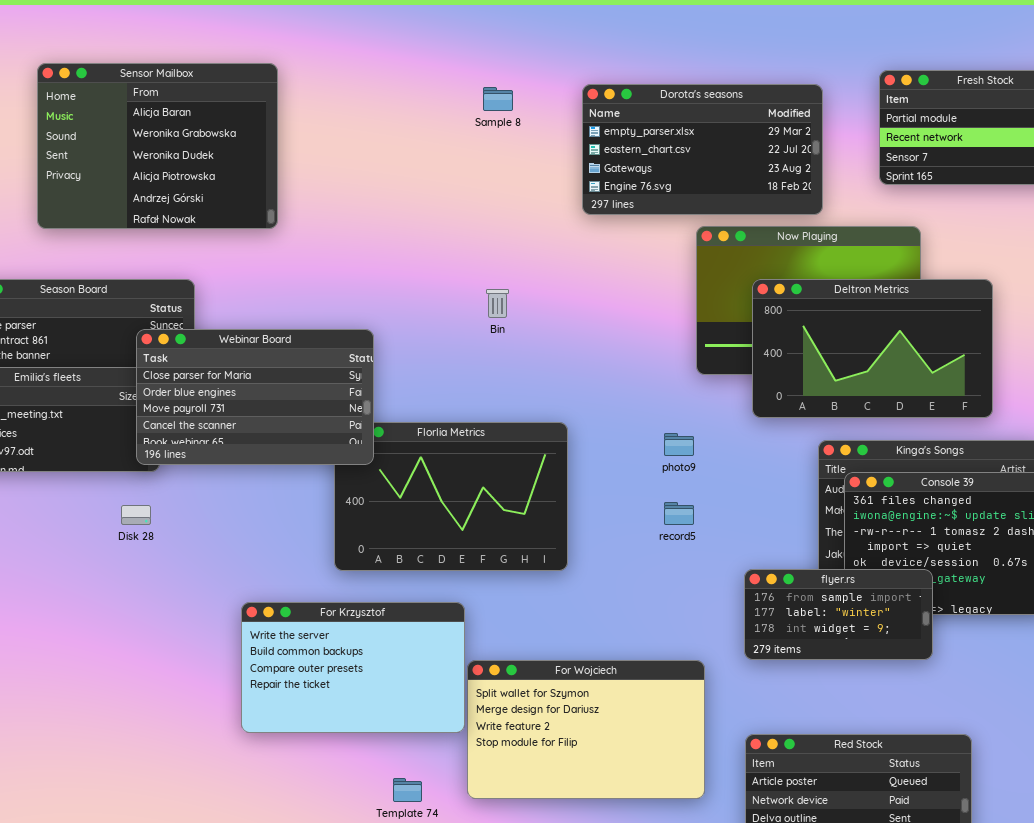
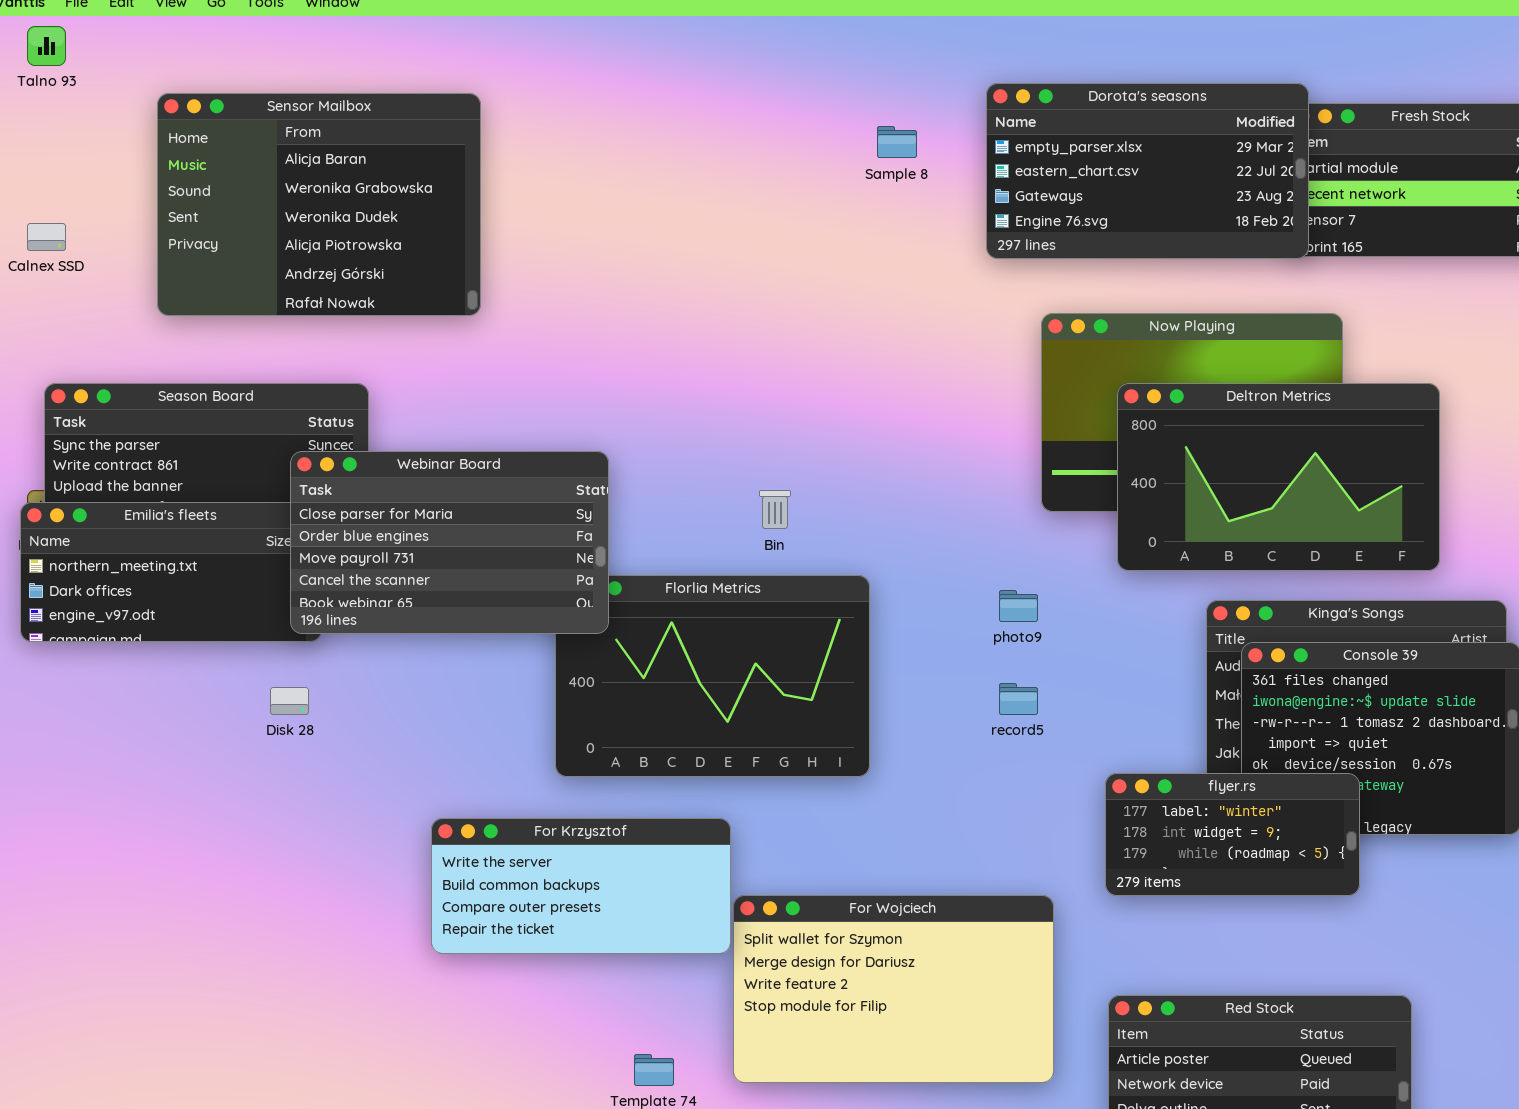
Dorota's seasons: [582,84,823,215] -> [986,83,1309,259], moved
Sample 8: [483,87,513,111] -> [877,126,917,158], moved
Bin: [486,289,509,318] -> [759,490,791,529], moved
flyer.rs: [744,569,933,660] -> [1105,773,1360,896], scrolled down 1 row
For Krzysztof: [241,602,465,733] -> [431,818,731,954], resized

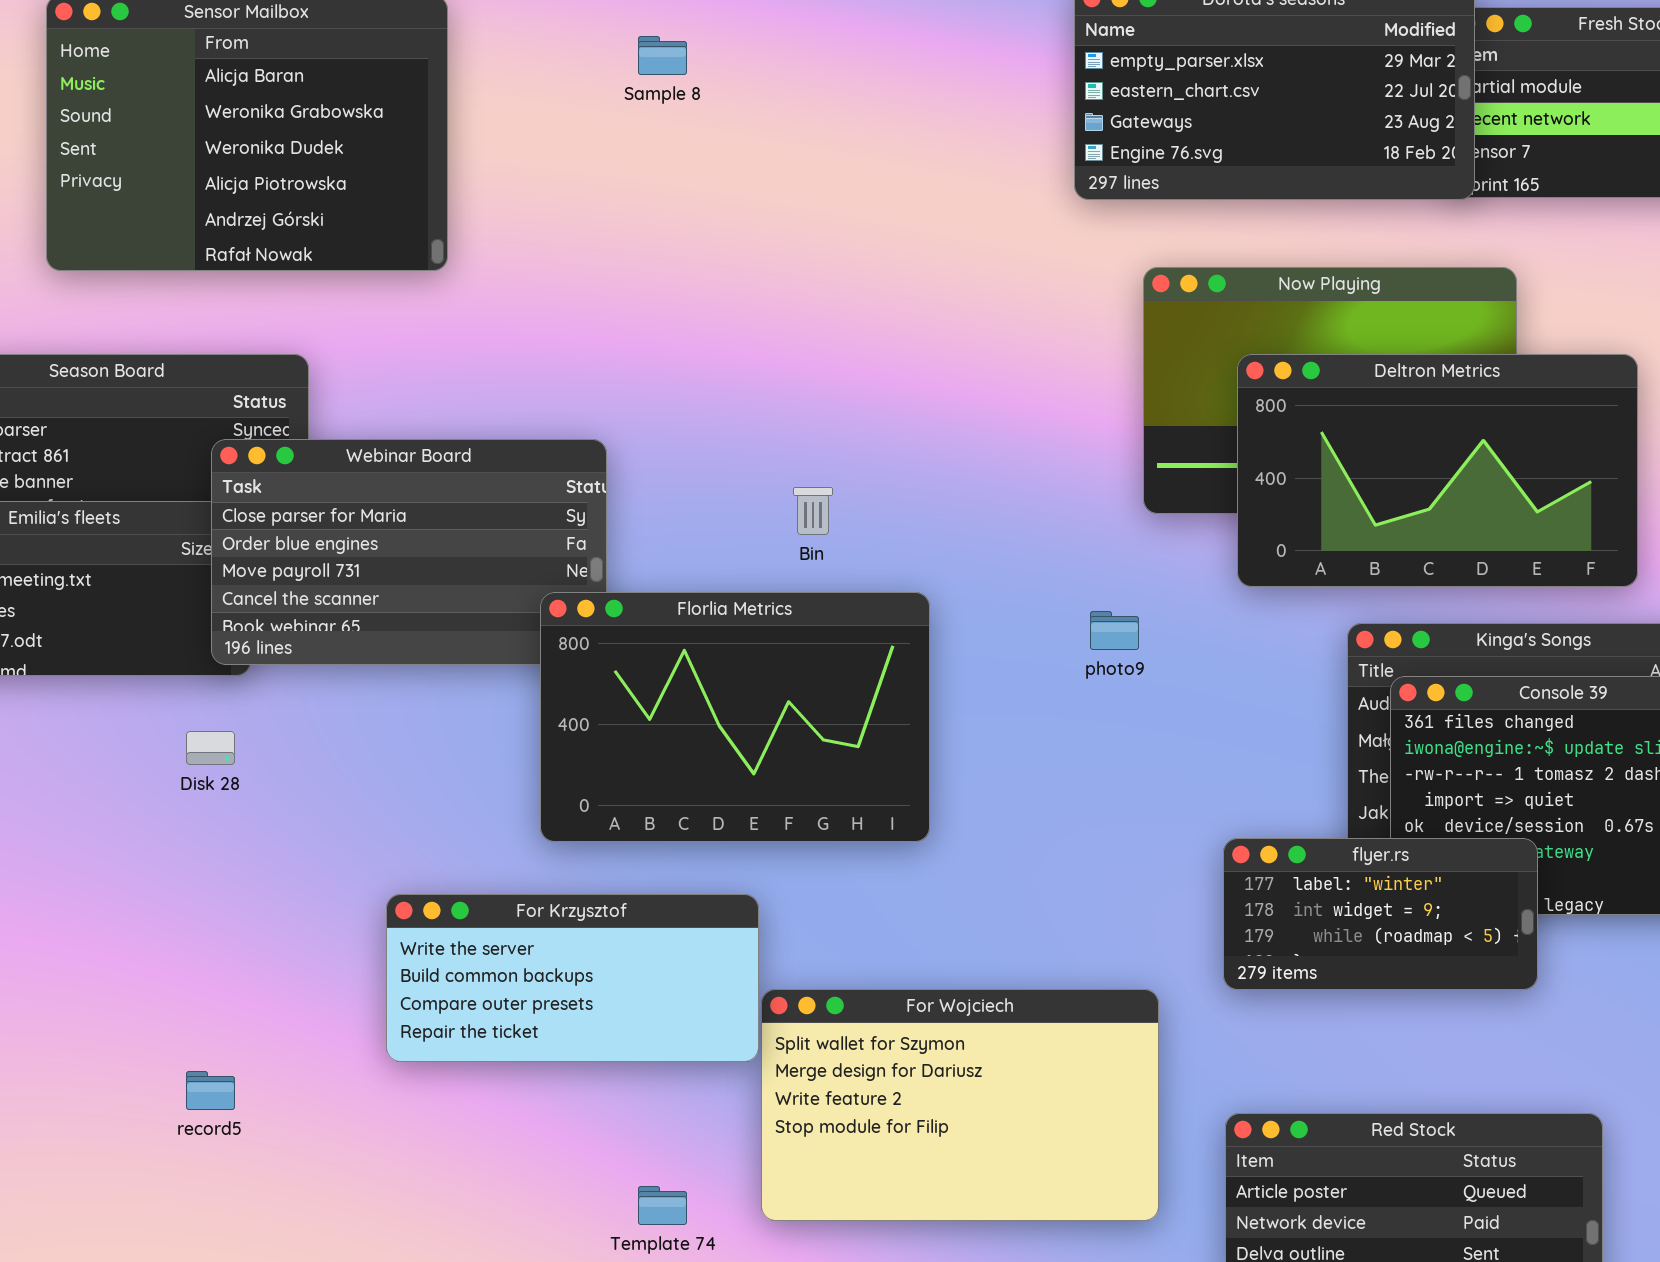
Sample 8: [877,126,917,158] -> [638,36,687,75], moved
Florlia Metrics: [555,575,870,777] -> [540,592,930,842], raised
record5: [999,683,1038,715] -> [186,1071,235,1110], moved

